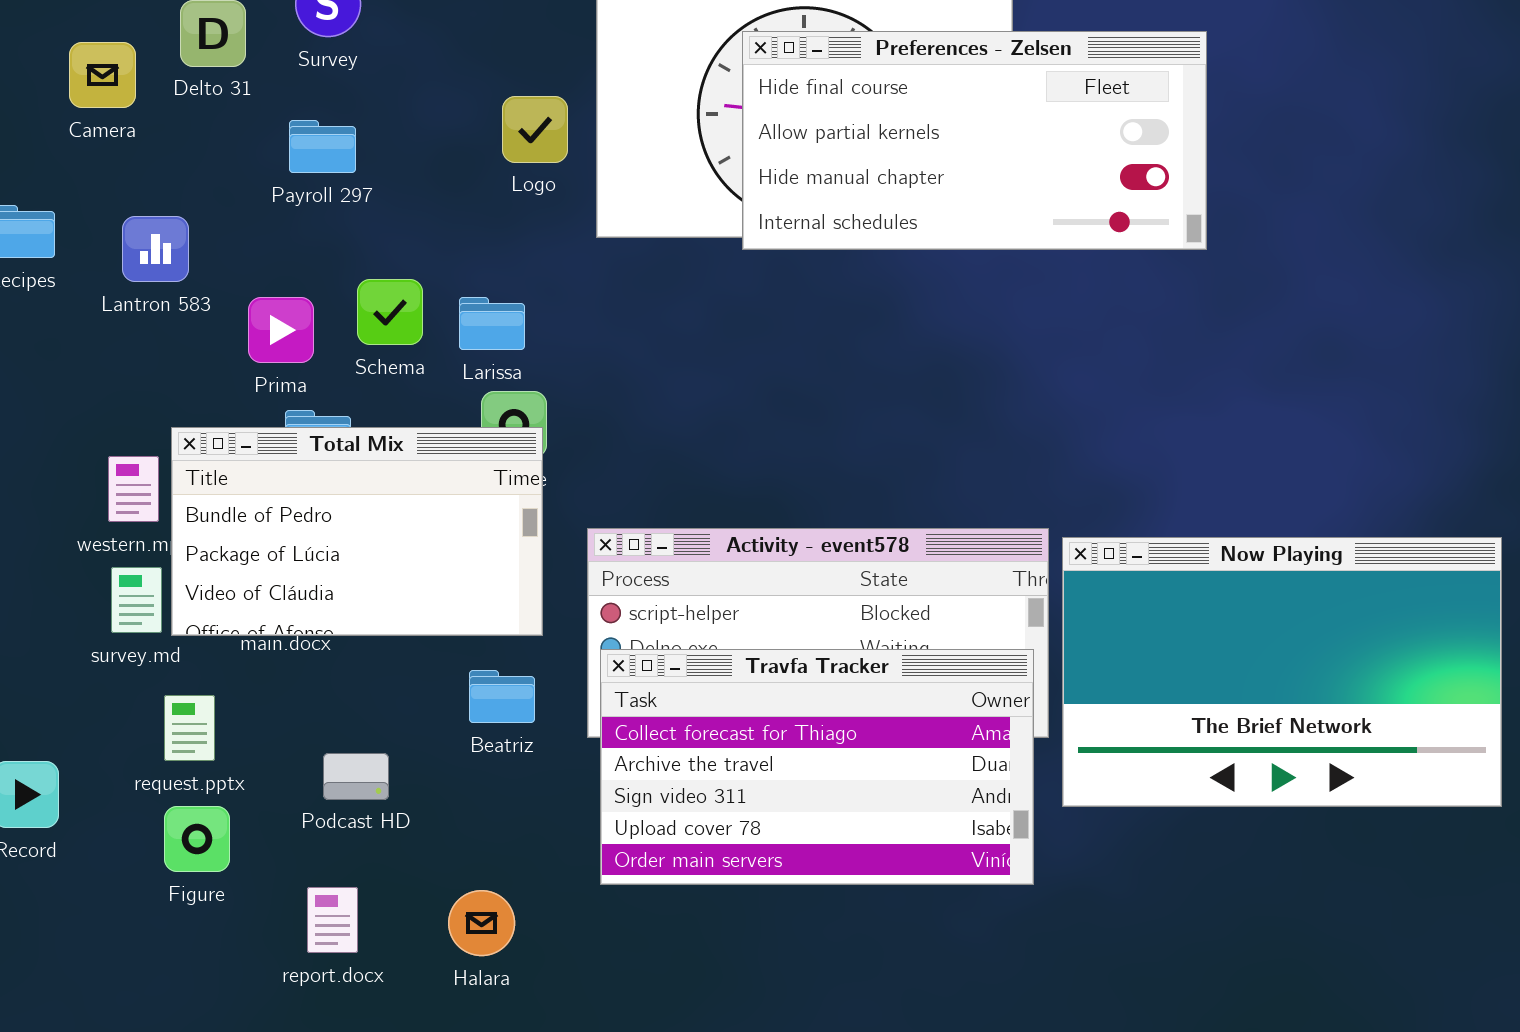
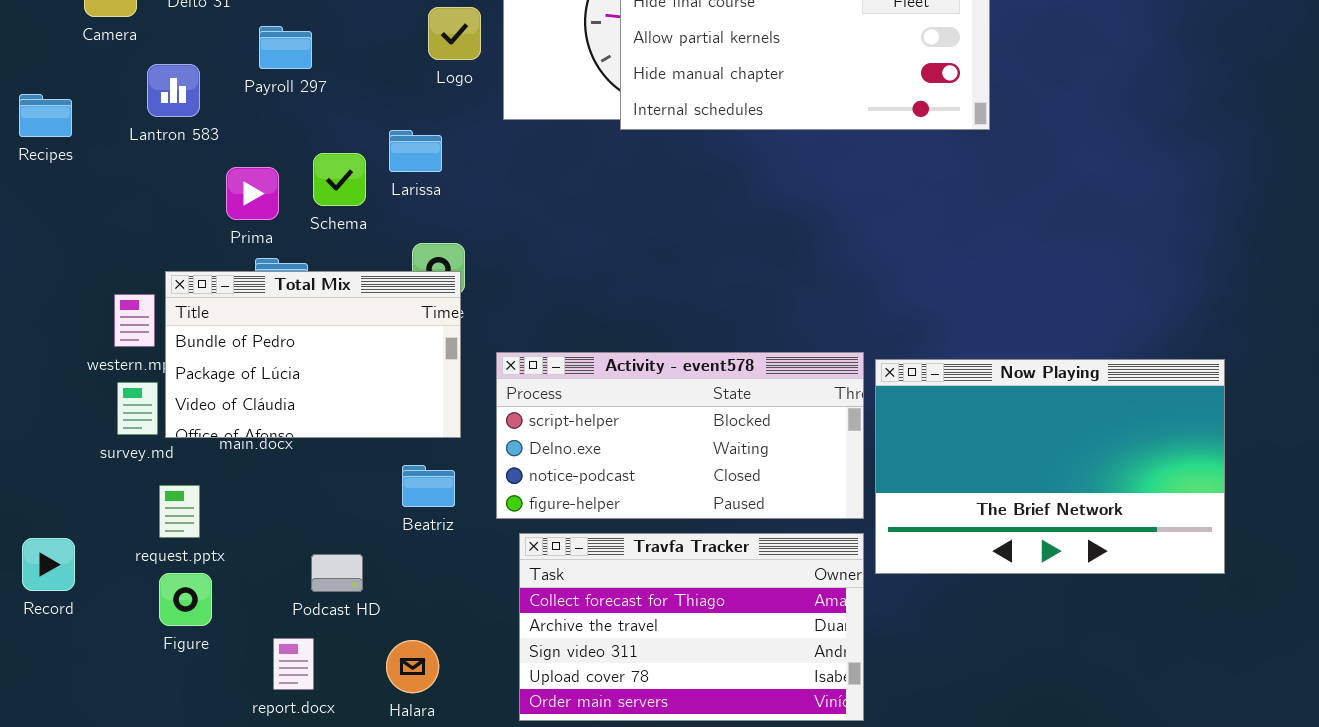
Lantron 583: [122,216,189,282] -> [147,64,200,117], moved
Larissa: [459,297,525,350] -> [389,130,442,172], moved
Travfa Tracker: [600,649,1034,885] -> [519,533,864,721], moved
Podcast HD: [323,753,389,800] -> [311,554,363,592], moved

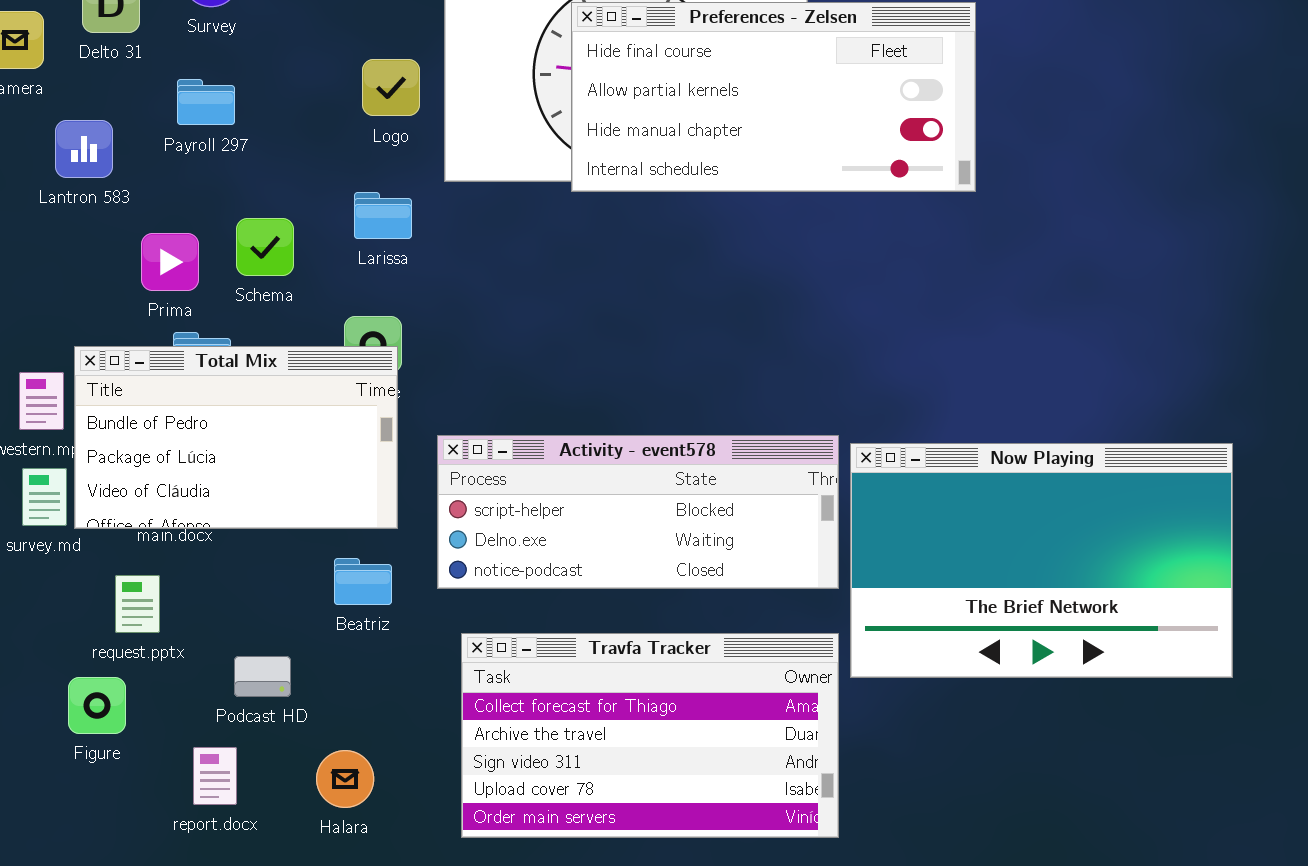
Larissa: [389,130,442,172] -> [354,192,412,239], moved
Activity - event578: [496,352,864,519] -> [437,435,839,589], resized
request.pptx: [159,485,200,538] -> [115,575,160,633], moved

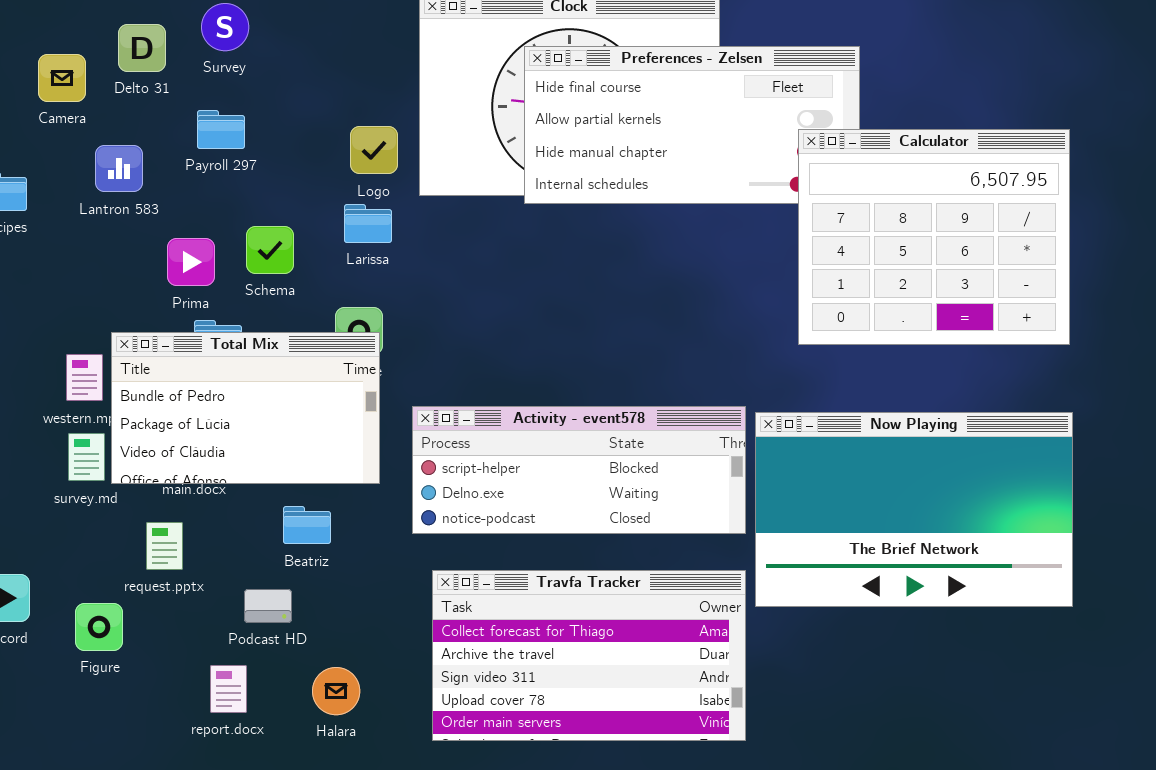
Logo: [362,59,420,116] -> [350,126,398,174], moved
Calculator: none -> [798,129,1070,345], opened
Beatriz: [334,558,392,605] -> [283,506,331,544], moved
Figure: [68,677,126,734] -> [75,603,123,651], moved

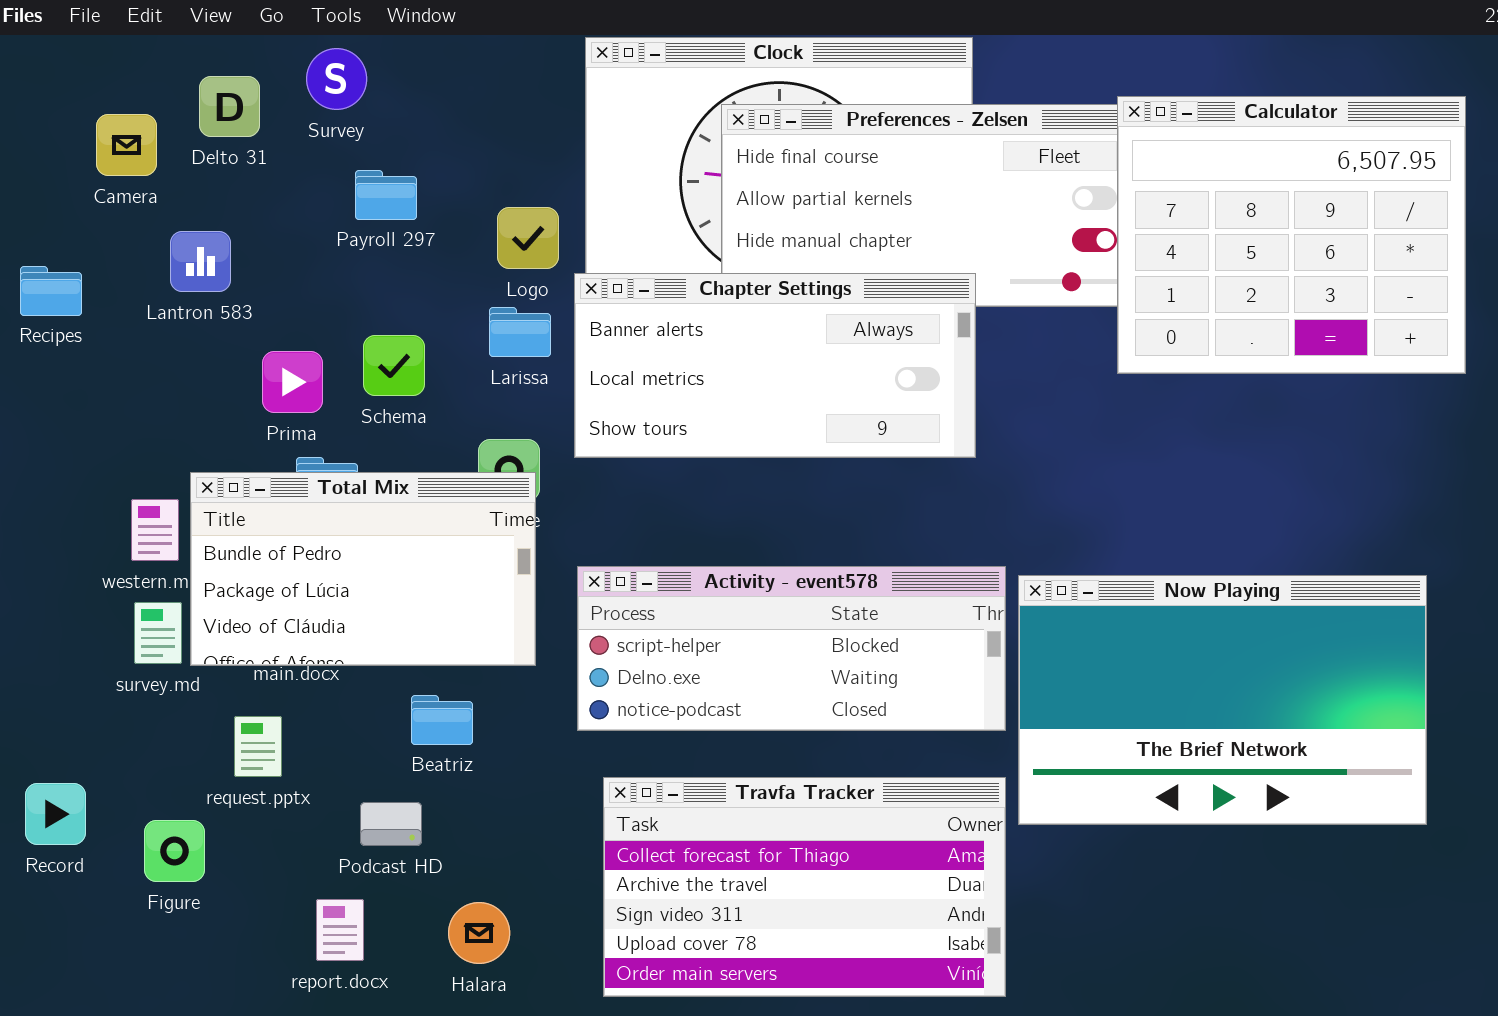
Payroll 297: [197,110,245,149] -> [355,170,417,220], moved
Calculator: [798,129,1070,345] -> [1117,96,1466,374], moved
Chapter Settings: none -> [574,273,976,458], opened

